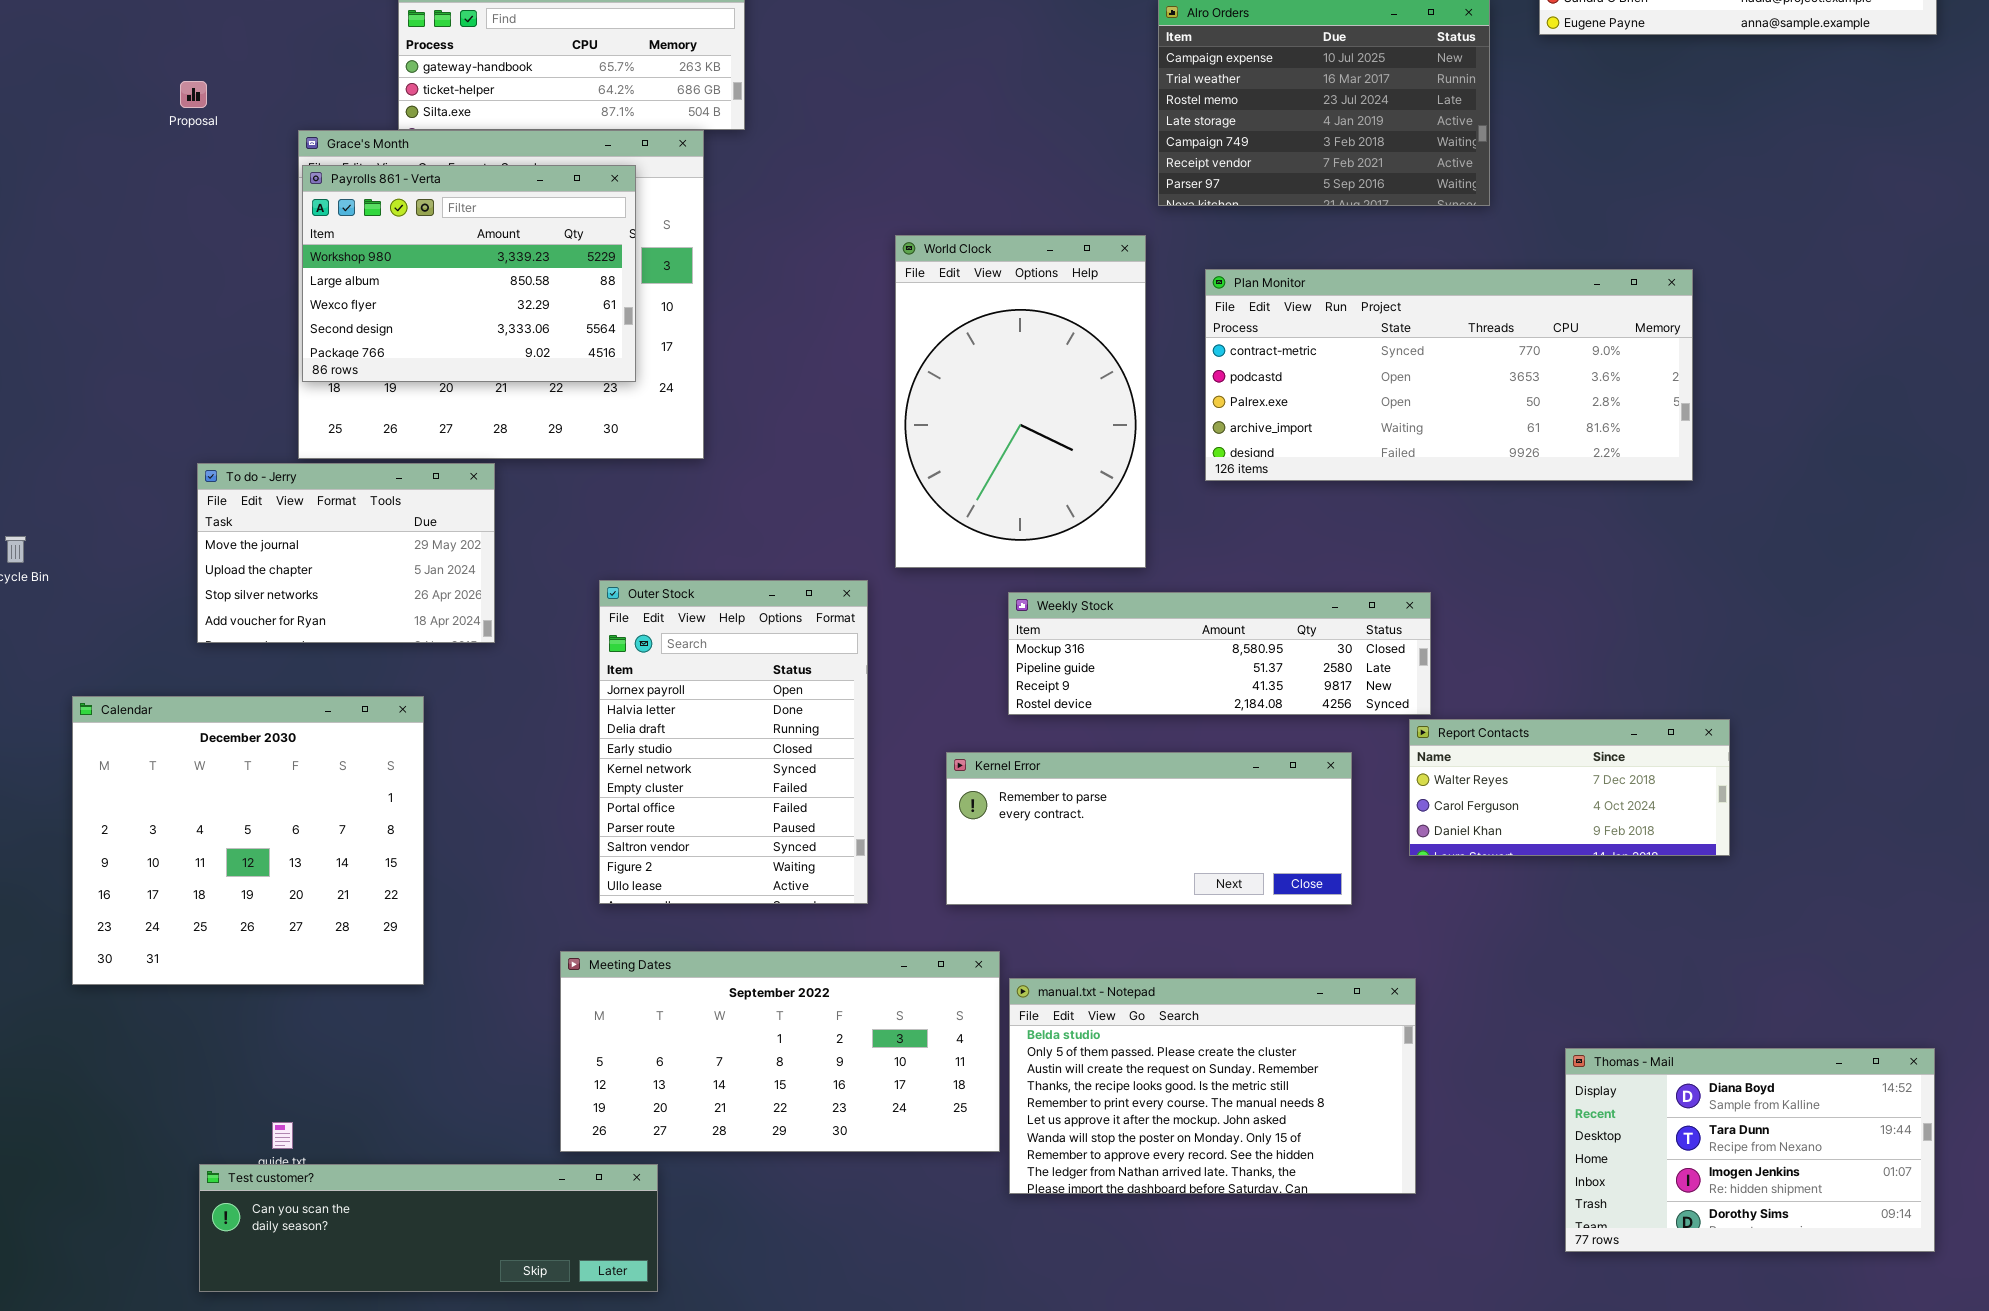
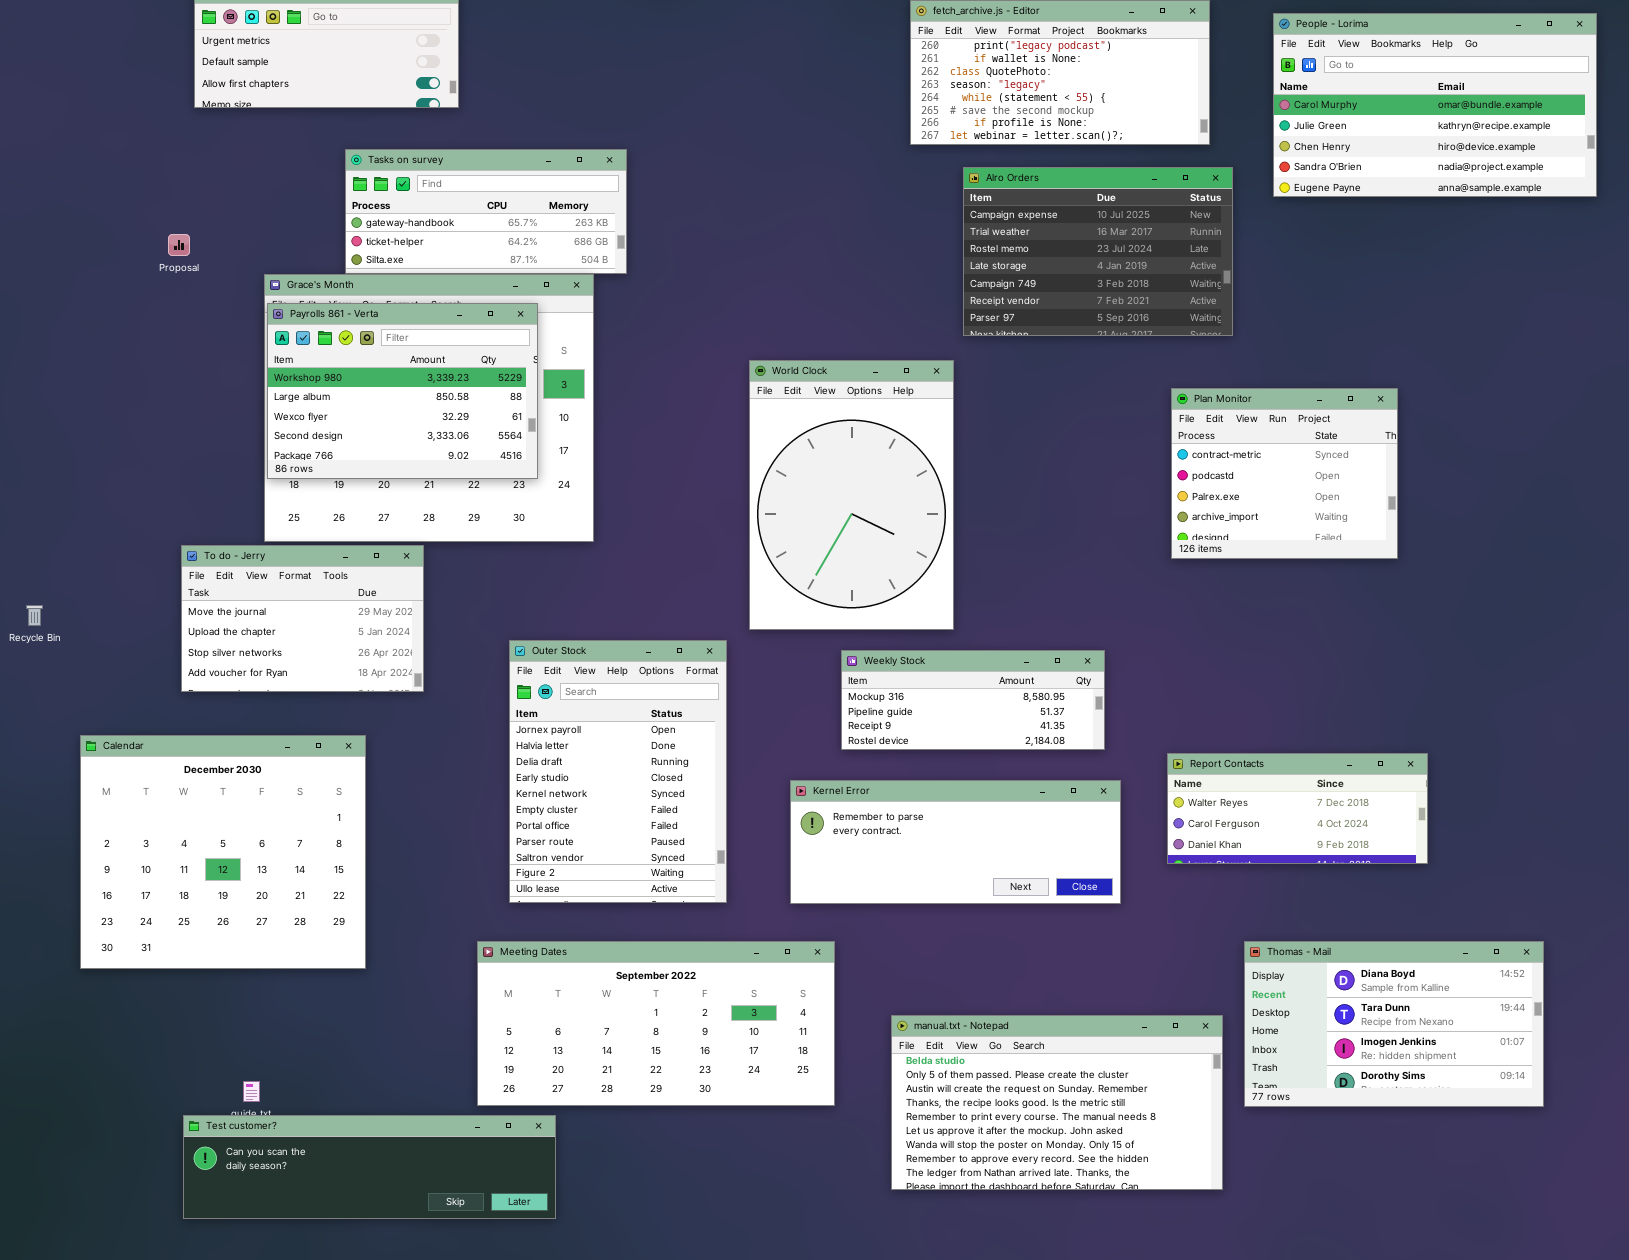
Plan Monitor: [1205,269,1693,481] -> [1171,388,1398,559], resized
Weekly Stock: [1008,592,1431,715] -> [841,650,1105,750], resized
manual.txt - Notepad: [1009,978,1416,1194] -> [891,1015,1223,1190], moved
Thomas - Mail: [1565,1048,1935,1252] -> [1244,941,1544,1107], moved

